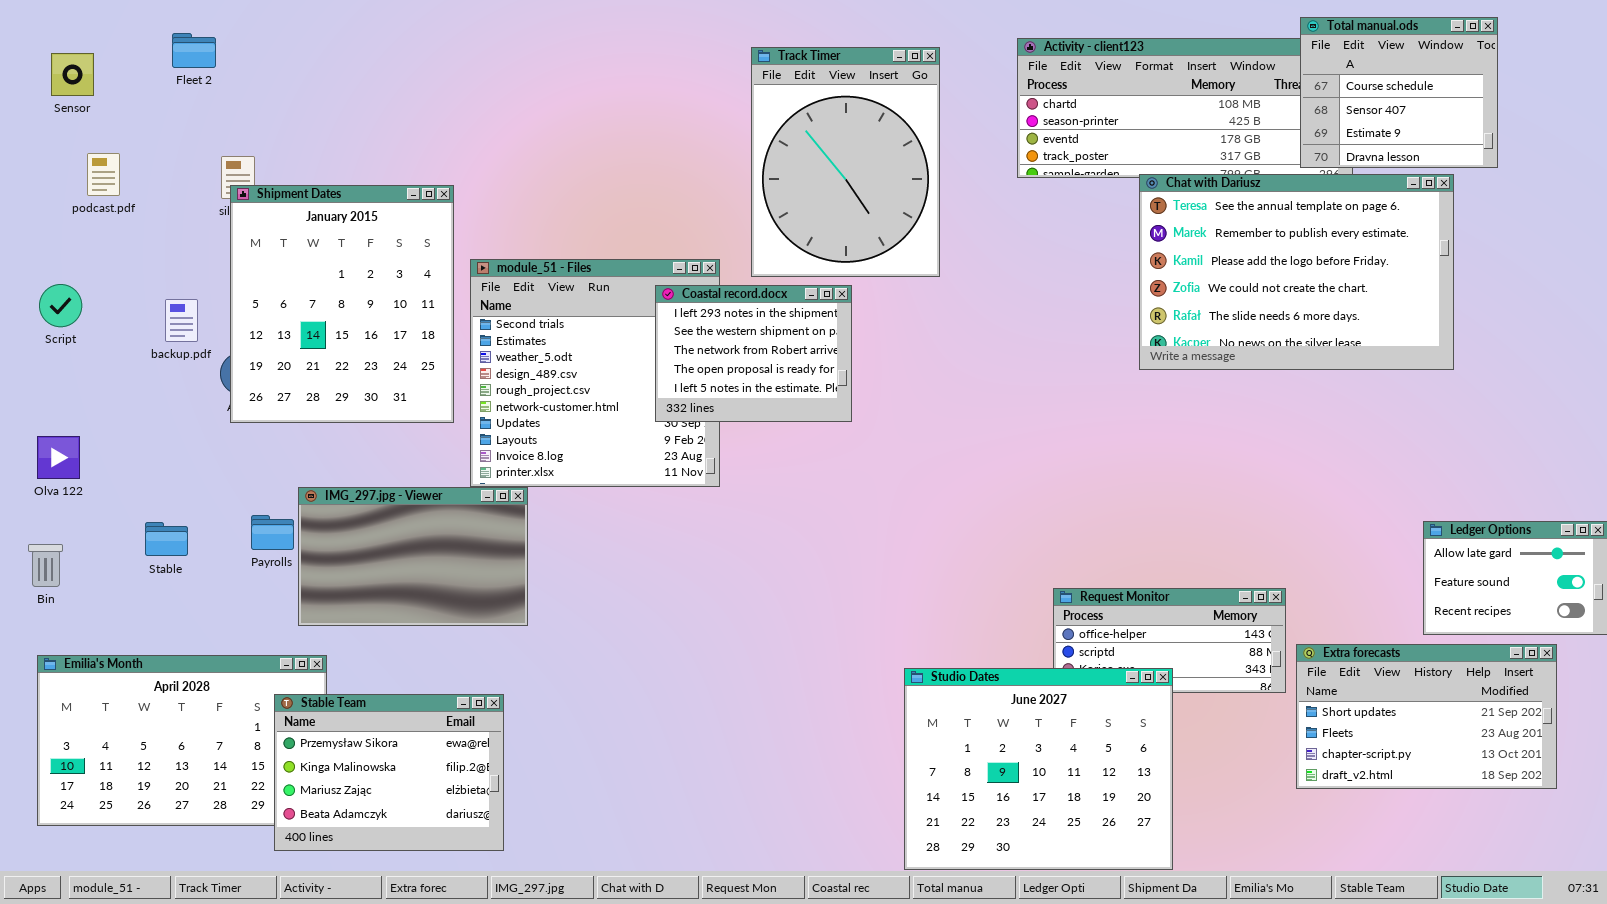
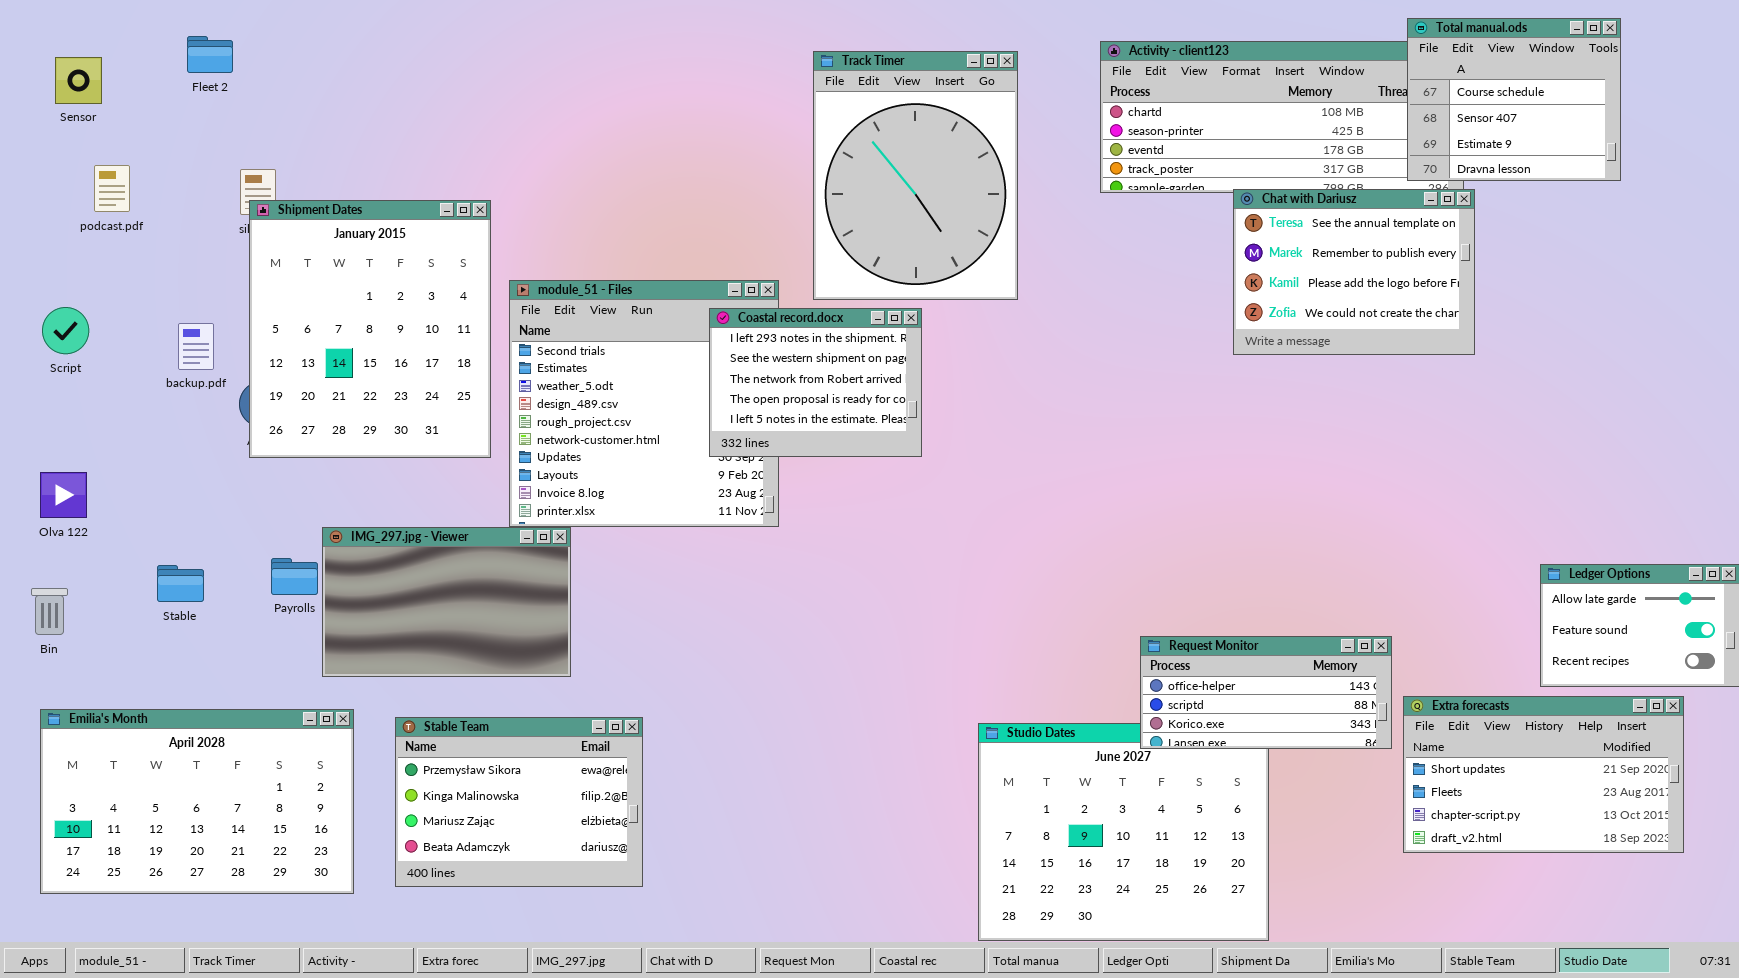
Chat with Dariusz: [1139,174,1454,370] -> [1233,189,1475,355], resized
Request Monitor: [1053,588,1286,693] -> [1140,636,1392,749], raised
Stable Team: [274,694,504,851] -> [395,717,643,887], moved

